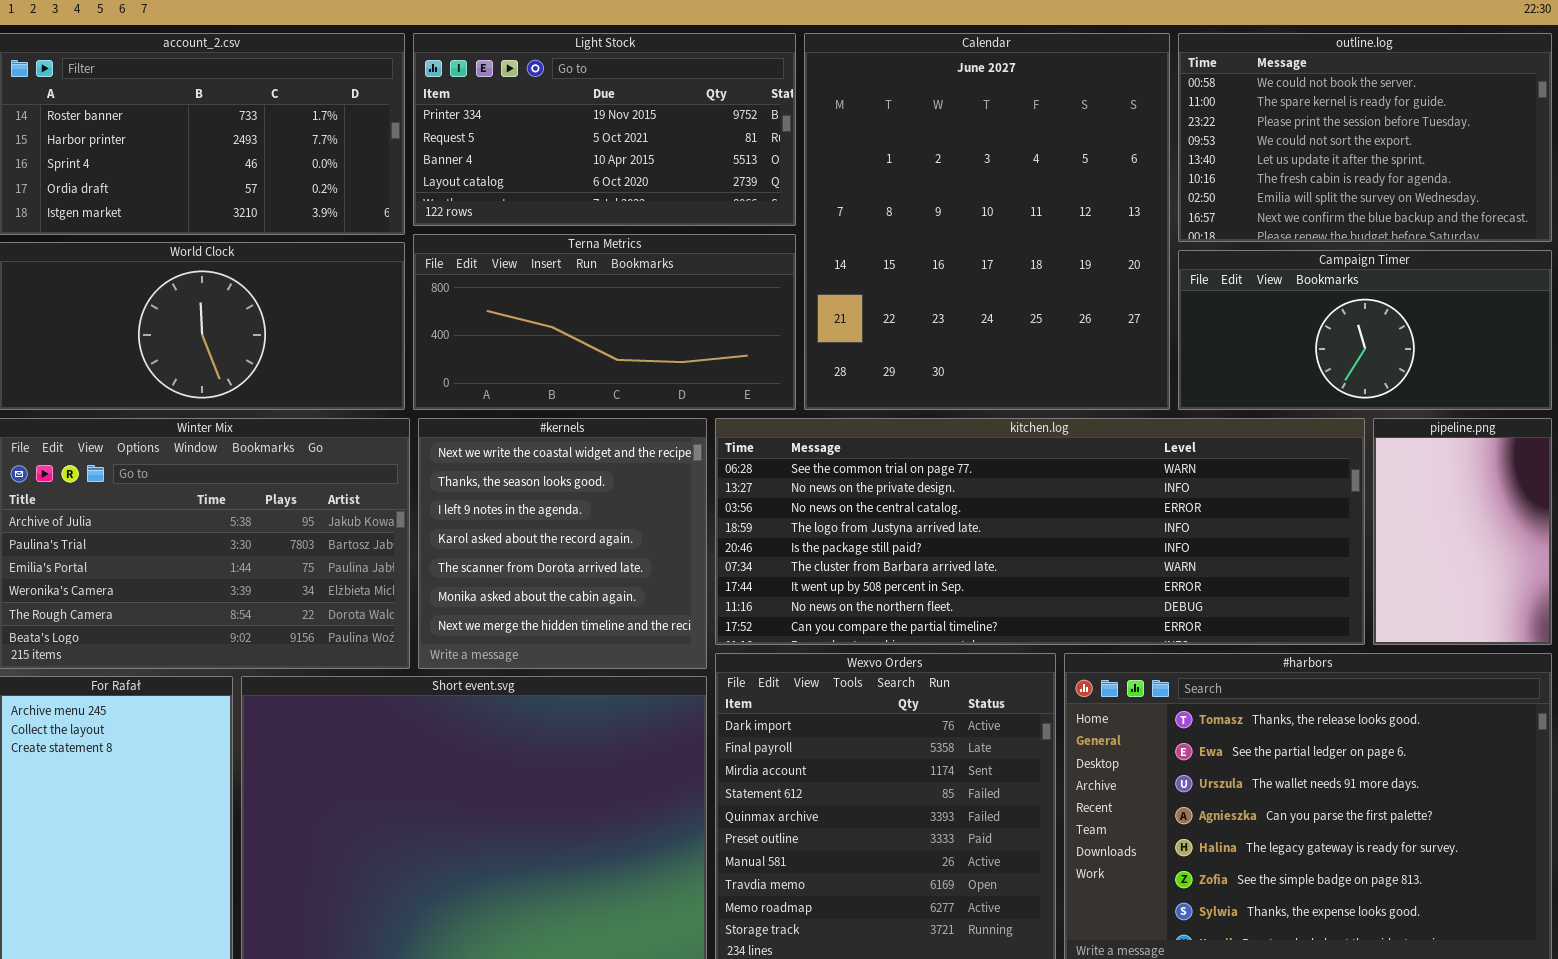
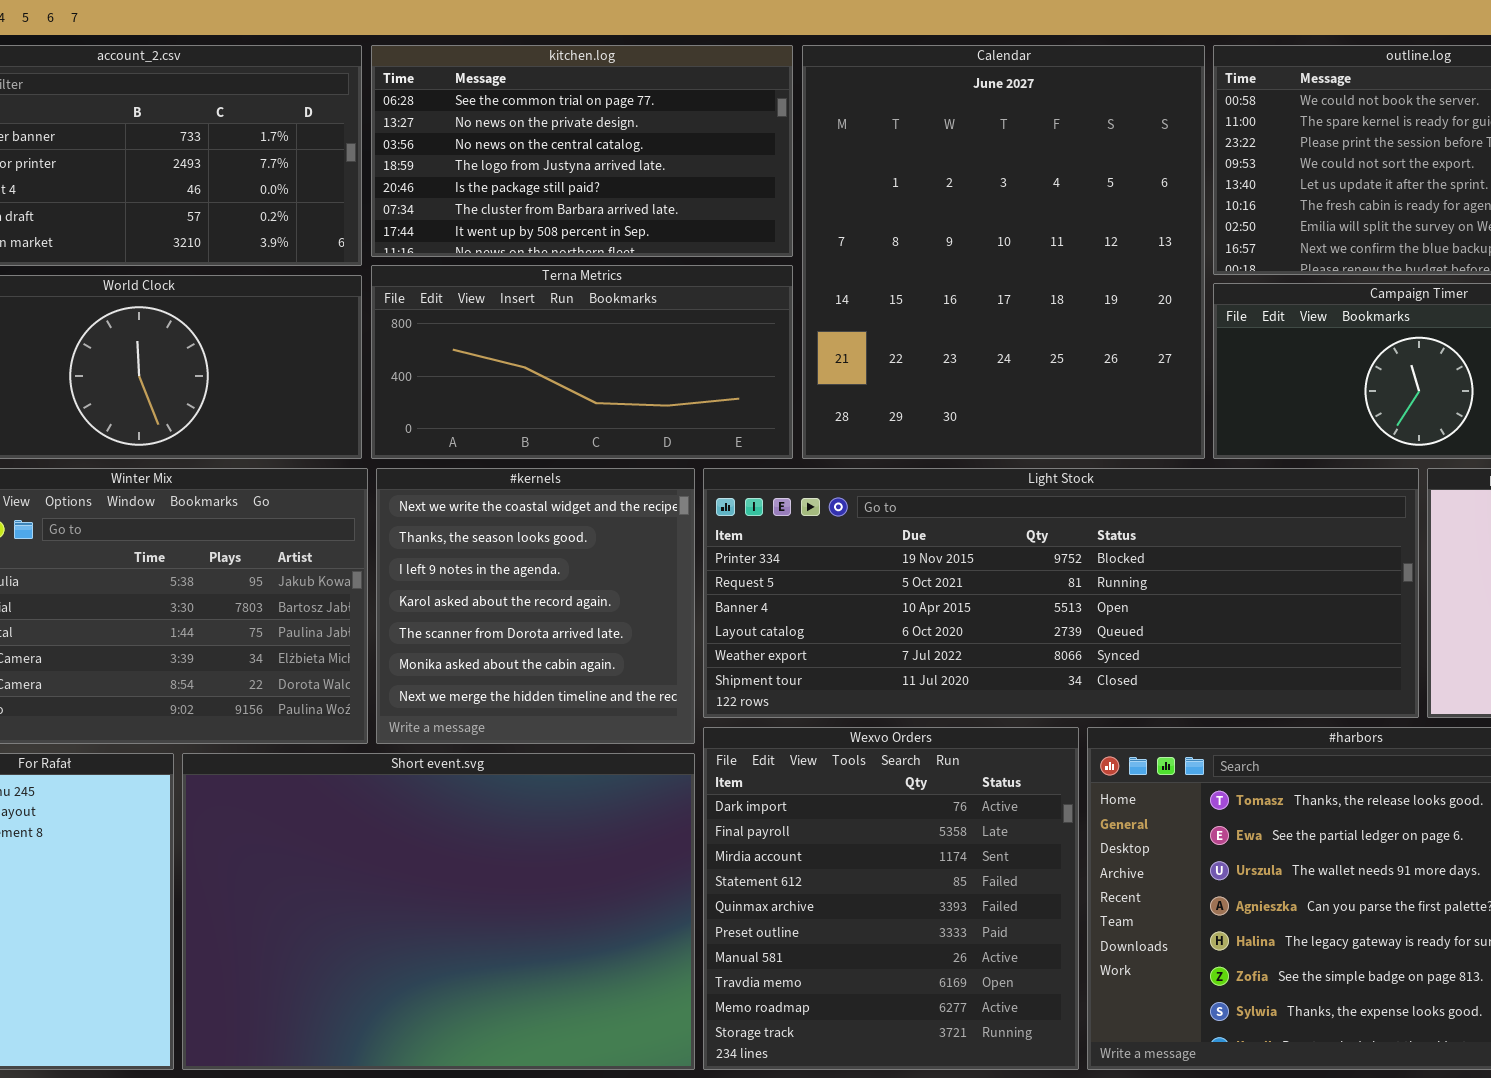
Light Stock: [413,33,796,226] -> [703,468,1419,718], moved, resized
kitchen.log: [715,418,1365,645] -> [371,45,793,257], moved, resized

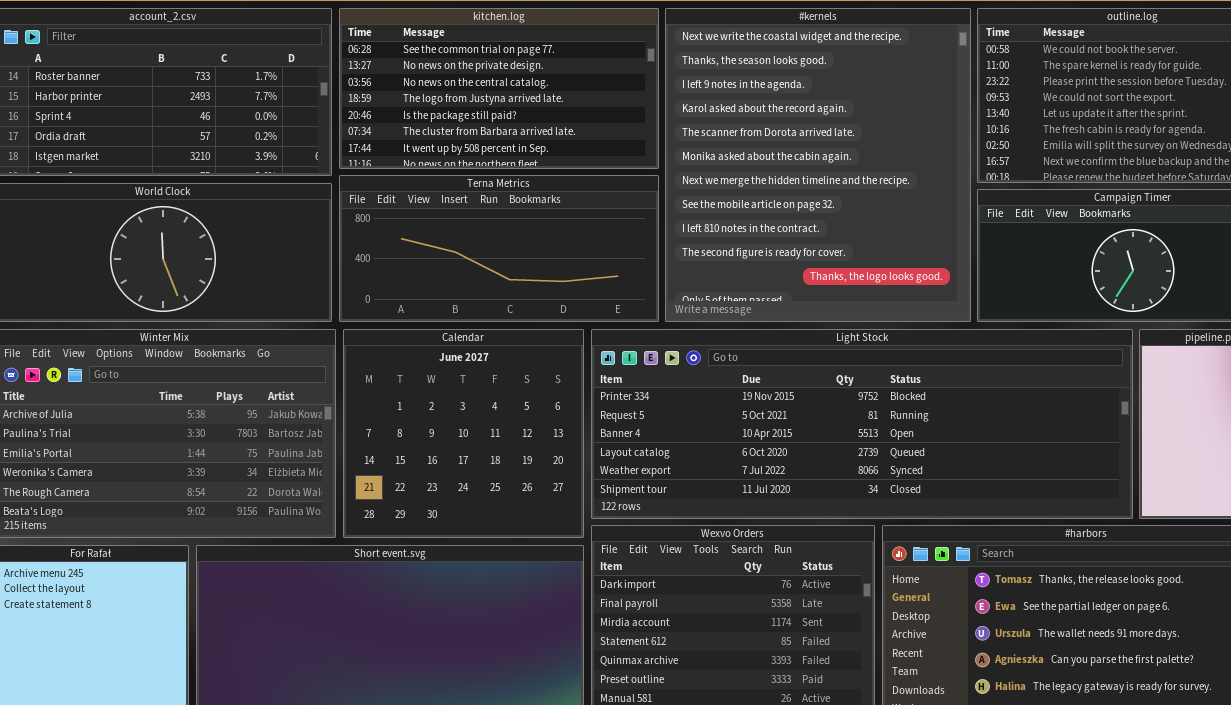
Calendar: [802,45,1205,459] -> [343,329,584,538], moved, resized
#kernels: [376,468,695,744] -> [665,8,971,322], moved, resized

